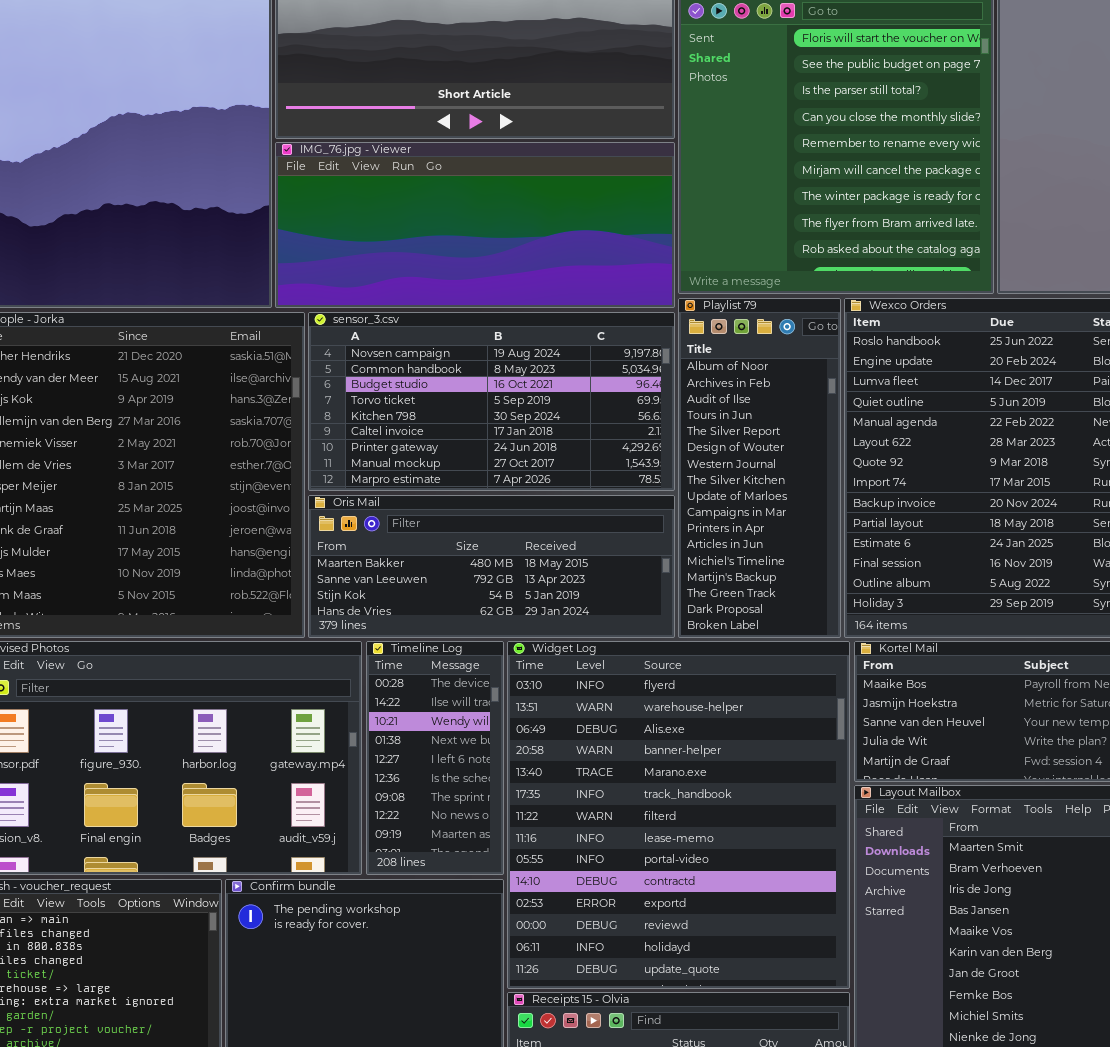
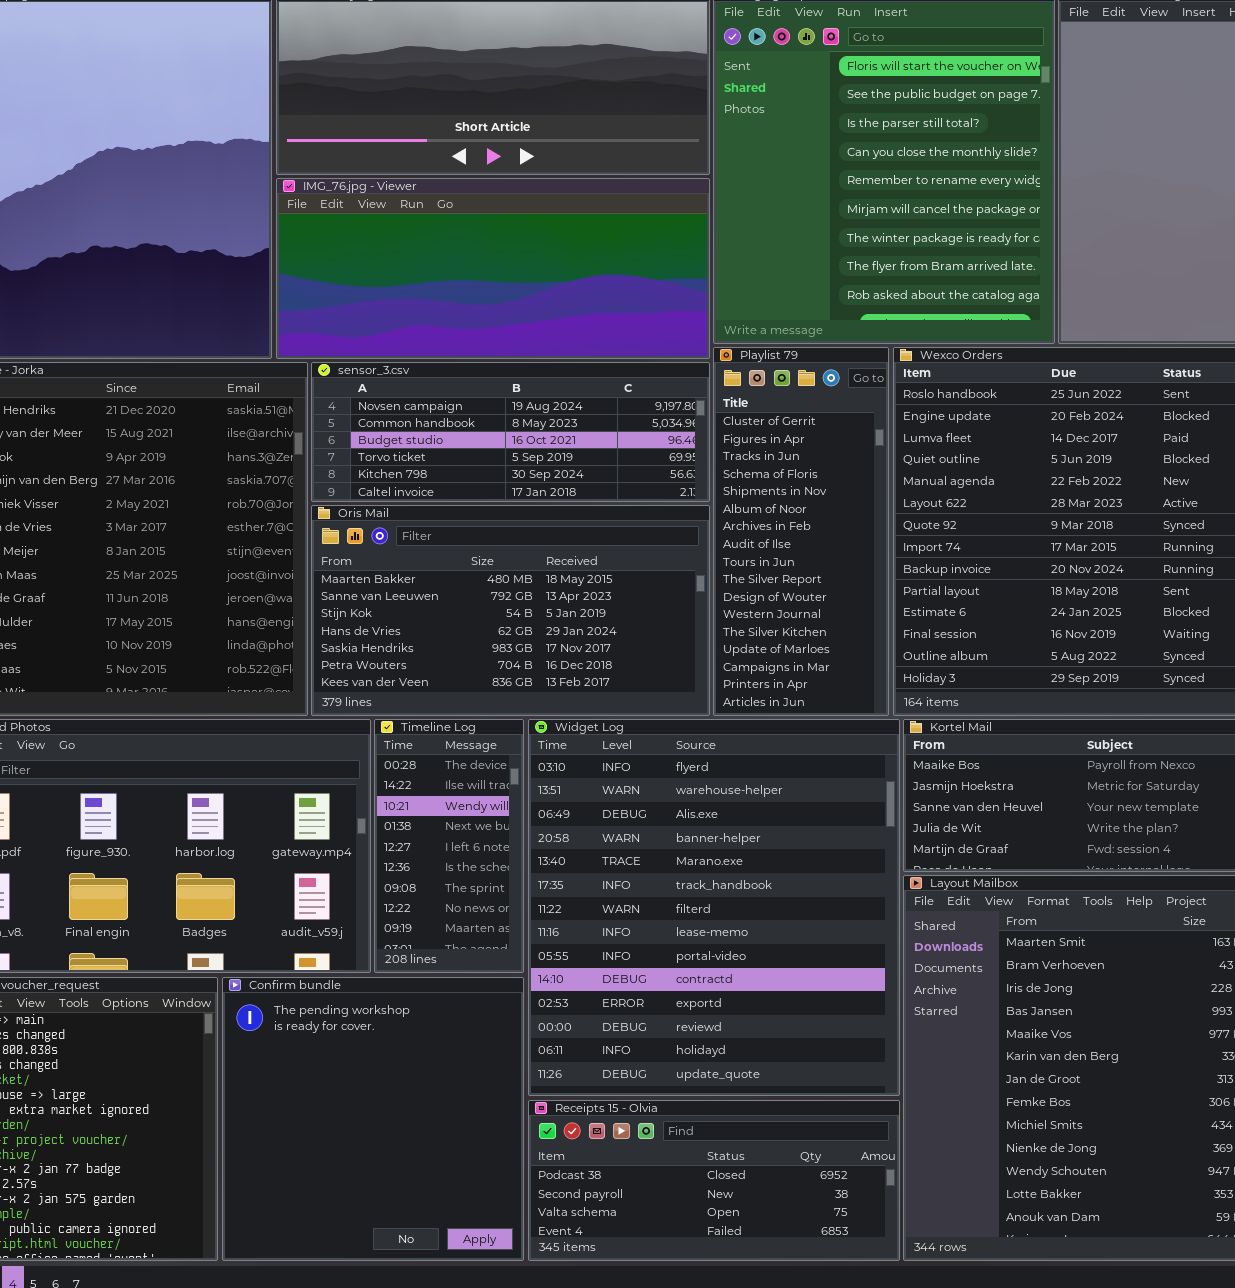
Playlist 79: [678,298,841,638] -> [713,347,889,716], scrolled up 5 rows
sensor_3.csv: [308,312,675,491] -> [311,362,710,502], resized
Oris Mail: [308,495,675,638] -> [311,505,710,716], resized

